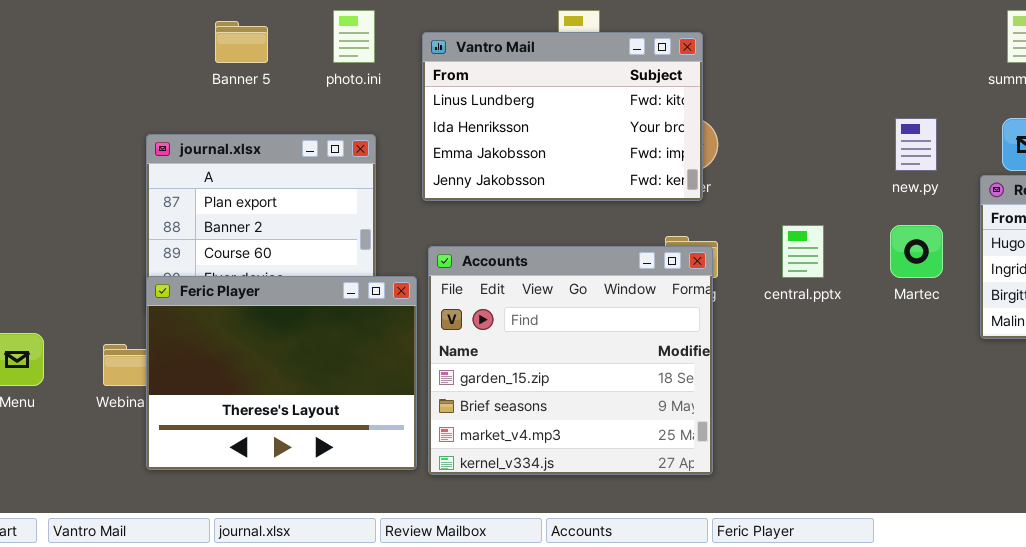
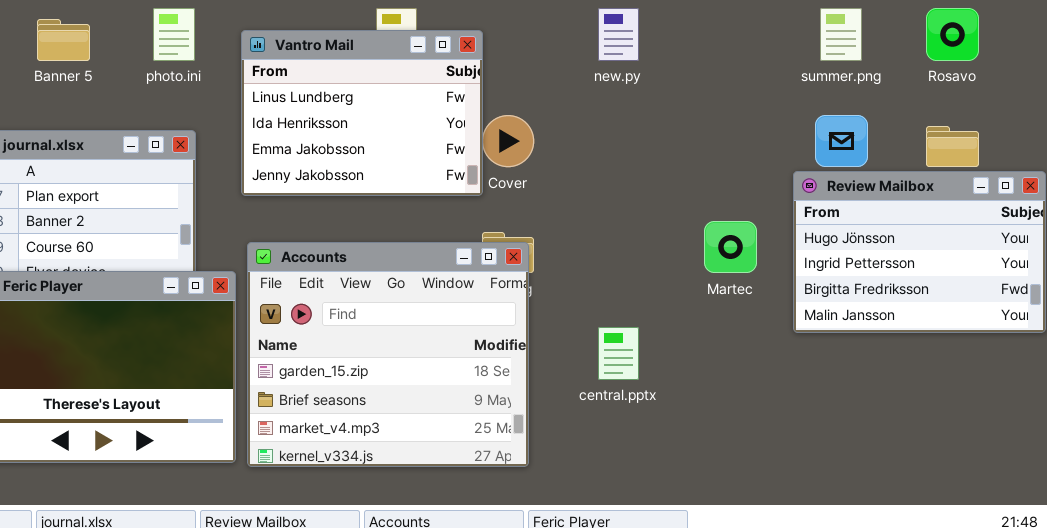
Vantro Mail: [422,32,703,201] -> [241,30,483,196], resized
new.py: [895,118,937,171] -> [598,8,639,61], moved
central.pptx: [782,225,824,278] -> [598,327,639,380], moved

